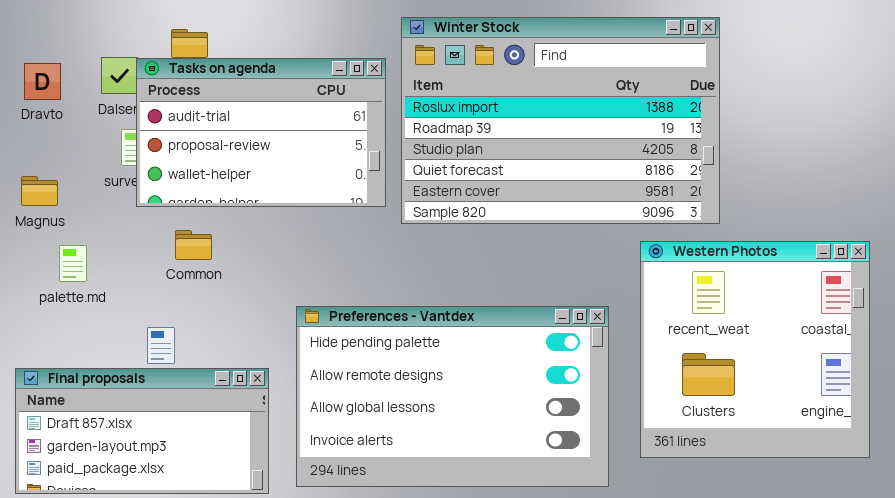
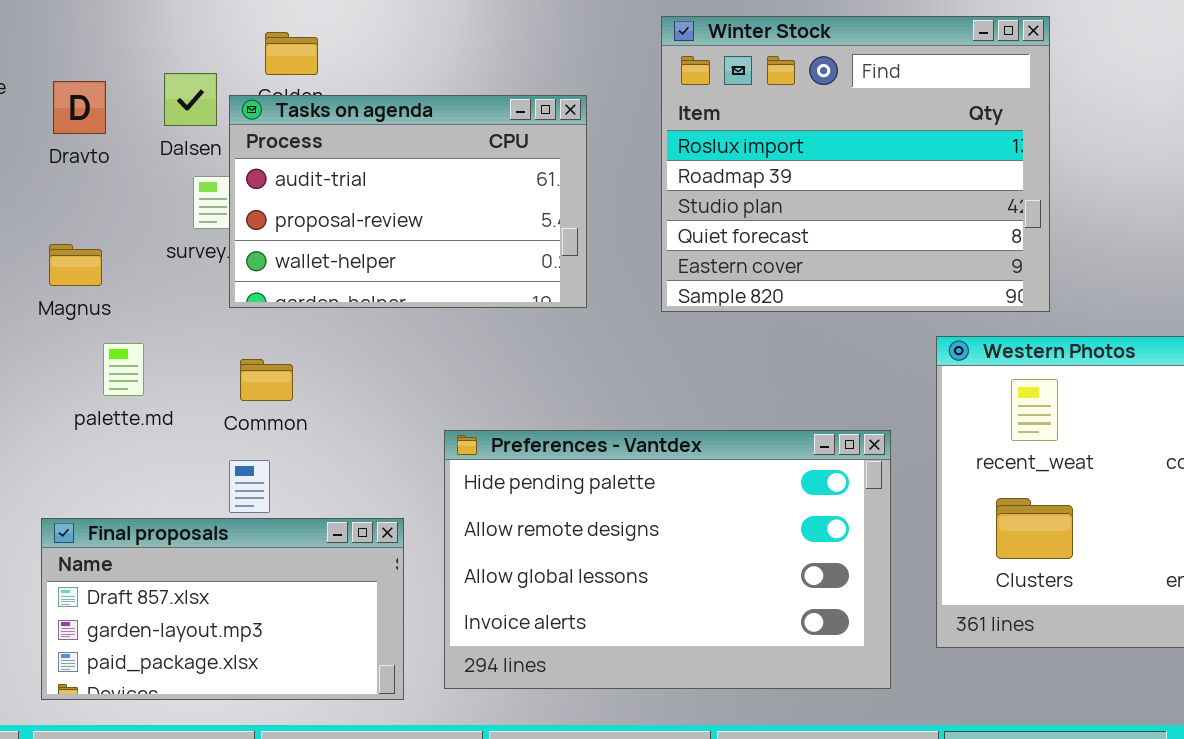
Winter Stock: [401,17,720,224] -> [661,16,1050,312], resized
Tasks on agenda: [136,58,386,207] -> [229,95,587,308], moved
Common: [175,230,212,260] -> [240,359,293,401], moved

